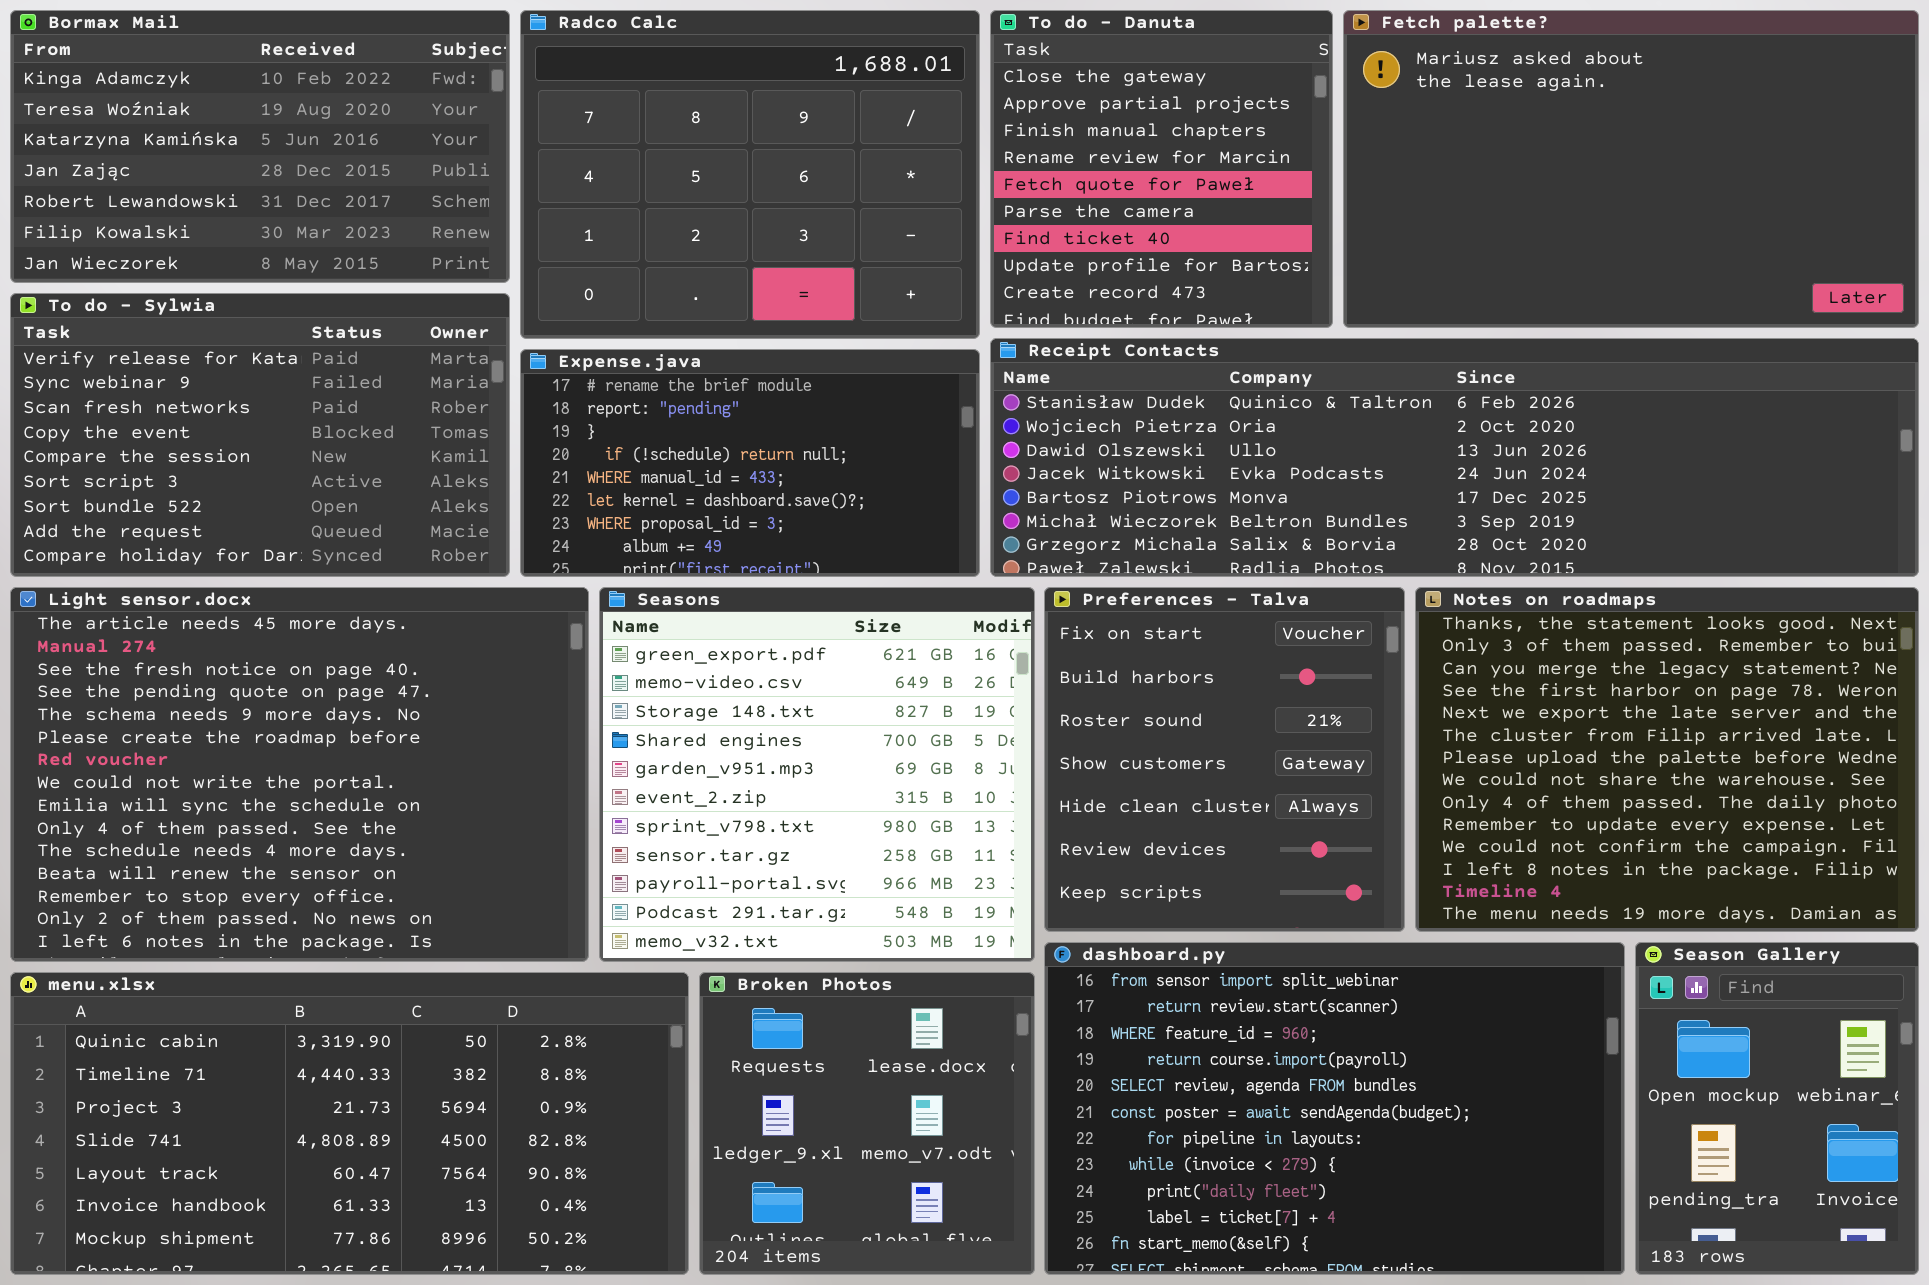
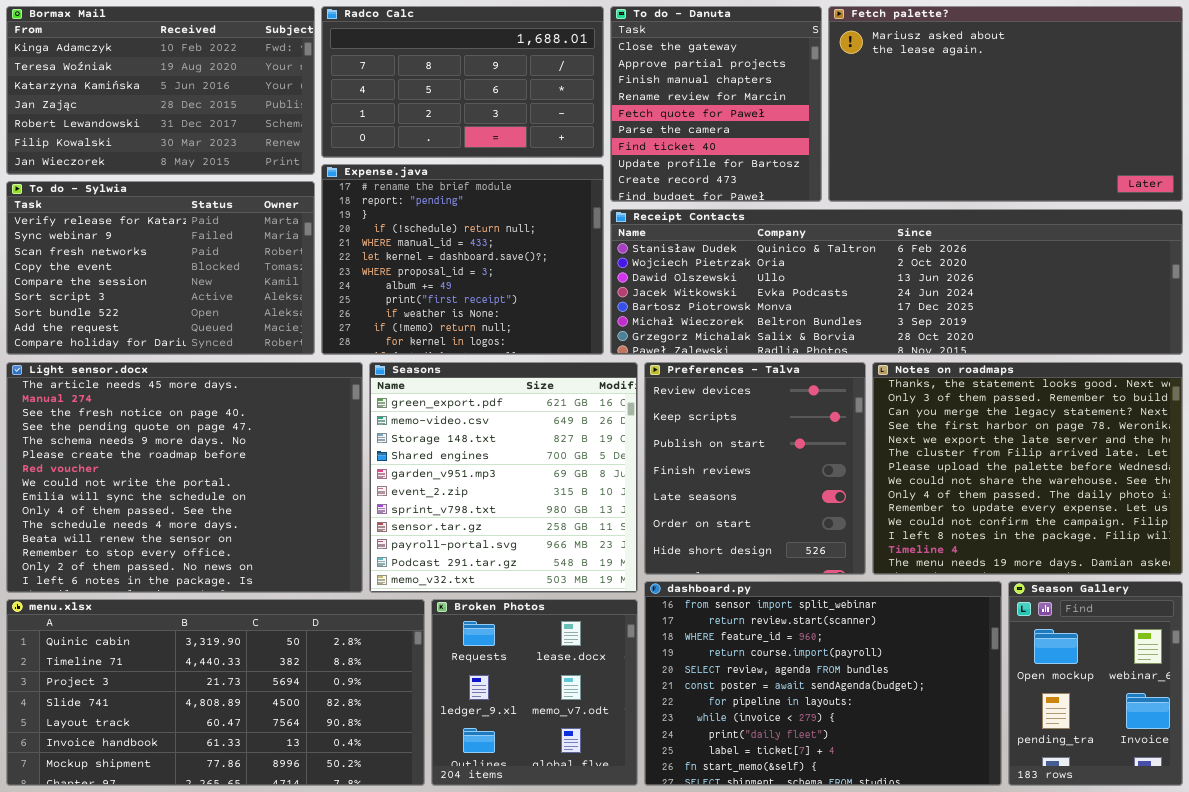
Radco Calc: [520,10,980,339] -> [321,6,604,158], resized
Expense.java: [520,349,980,577] -> [321,164,604,355], resized
Preferences - Talva: [1044,587,1405,932] -> [644,362,866,575], scrolled down 5 rows

